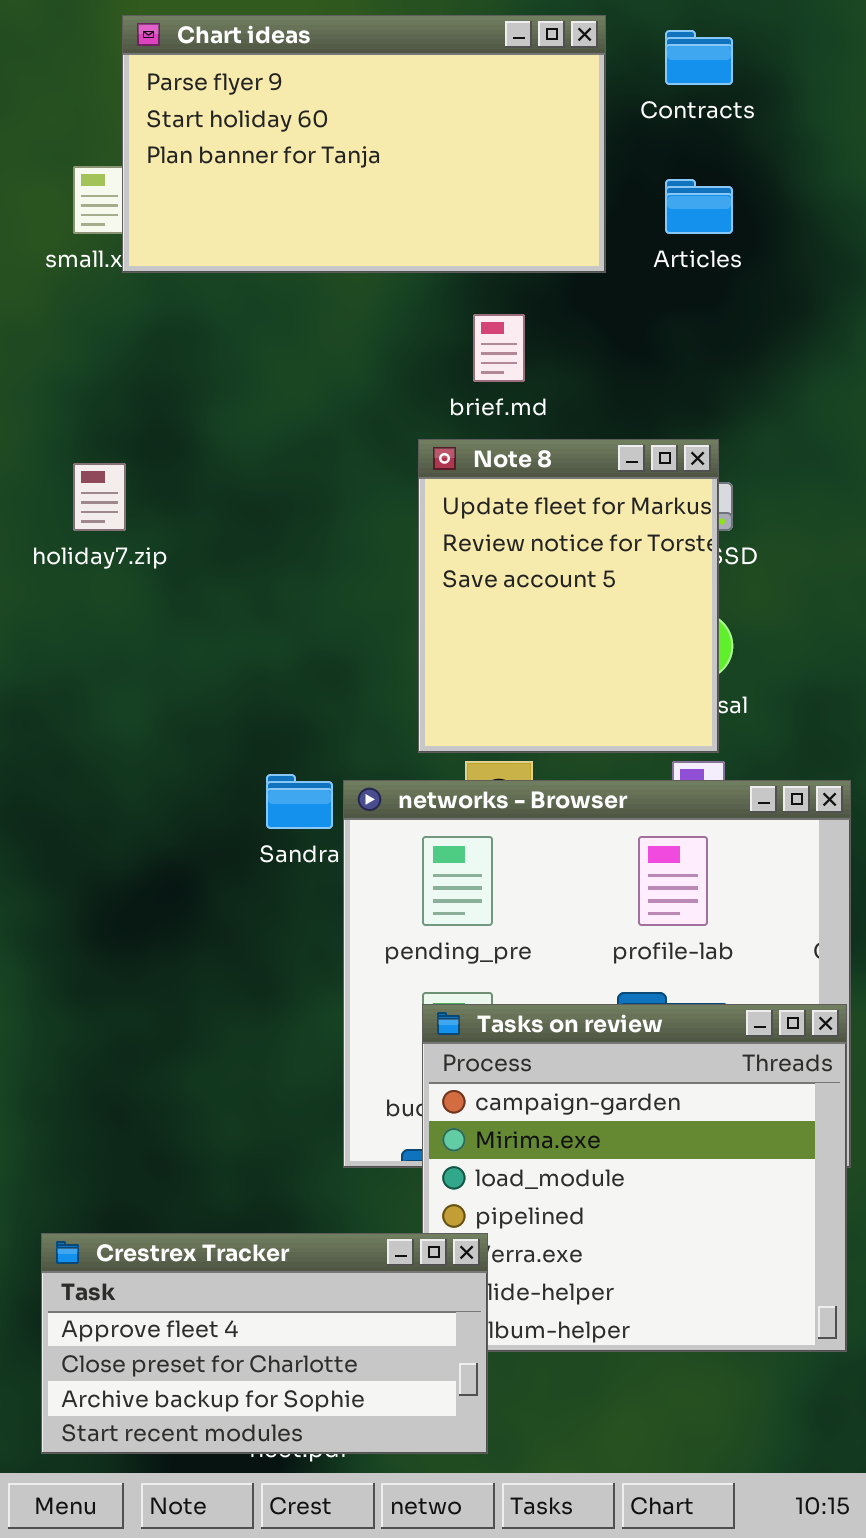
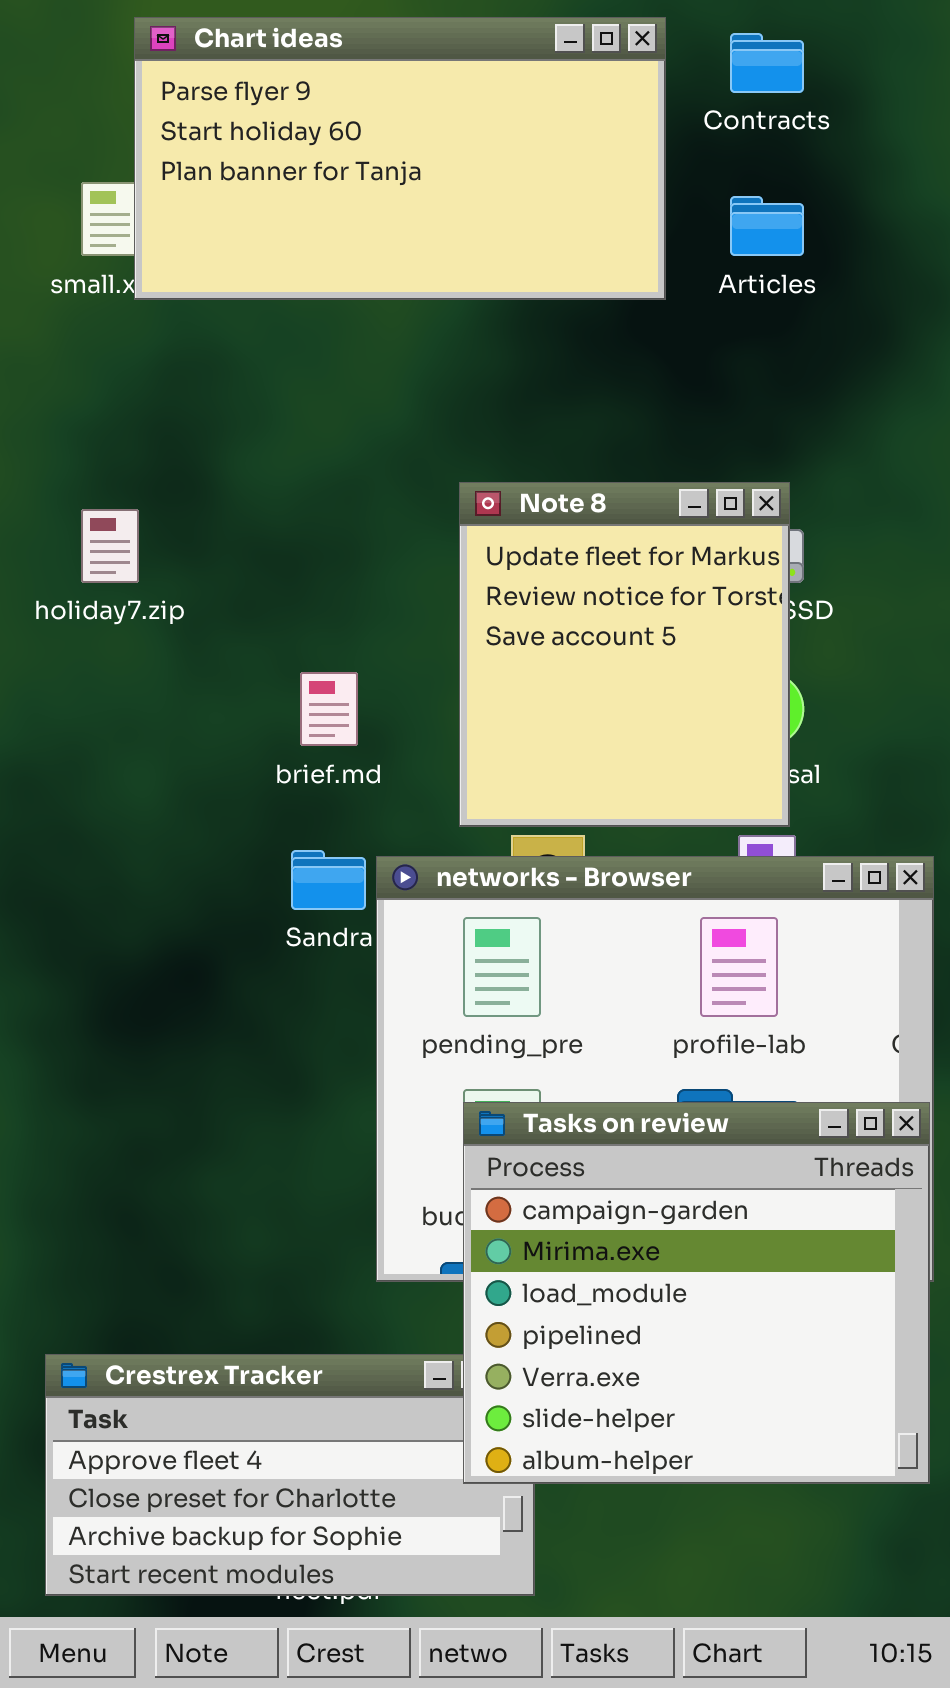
brief.md: [473,314,525,382] -> [300,672,358,746], moved
Tasks on review: [422,1004,847,1352] -> [463,1102,930,1484], raised

